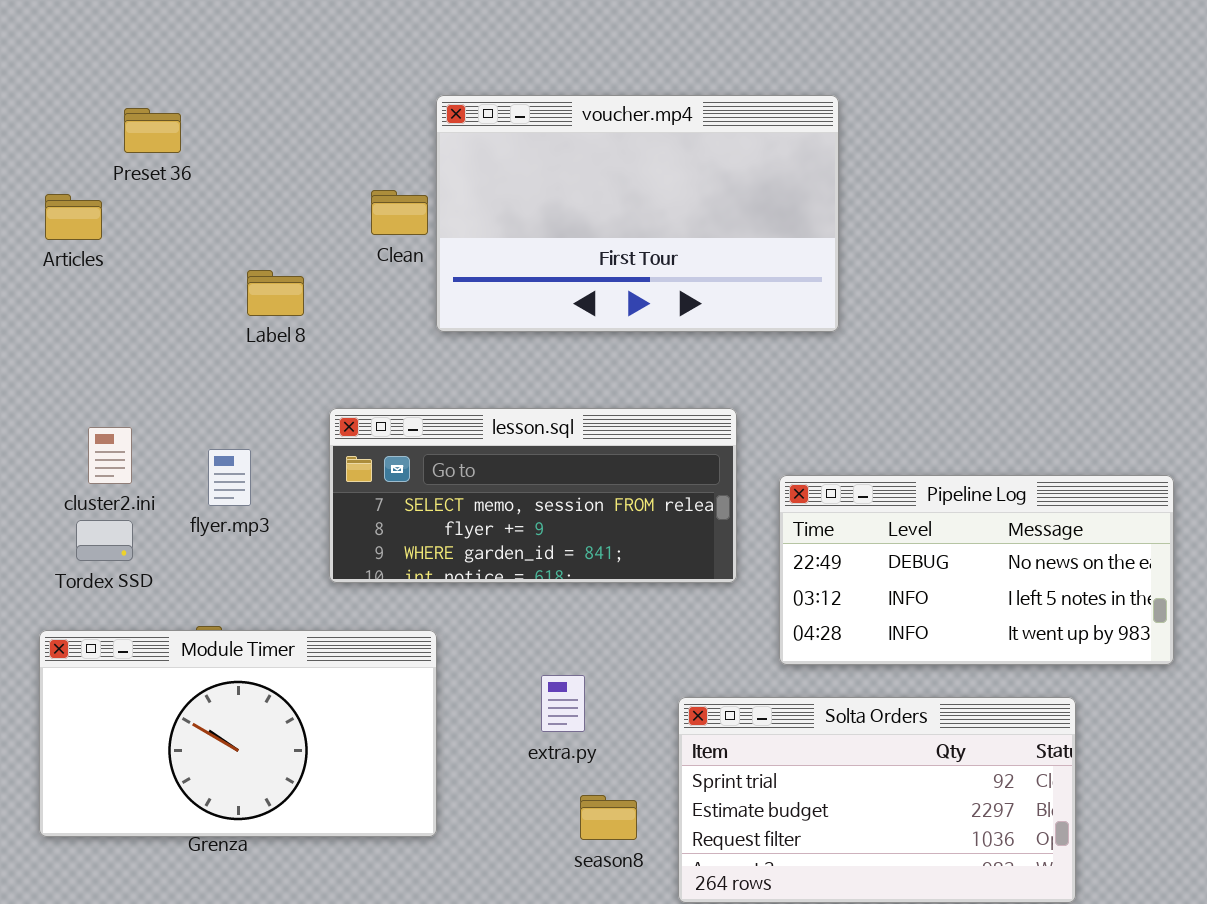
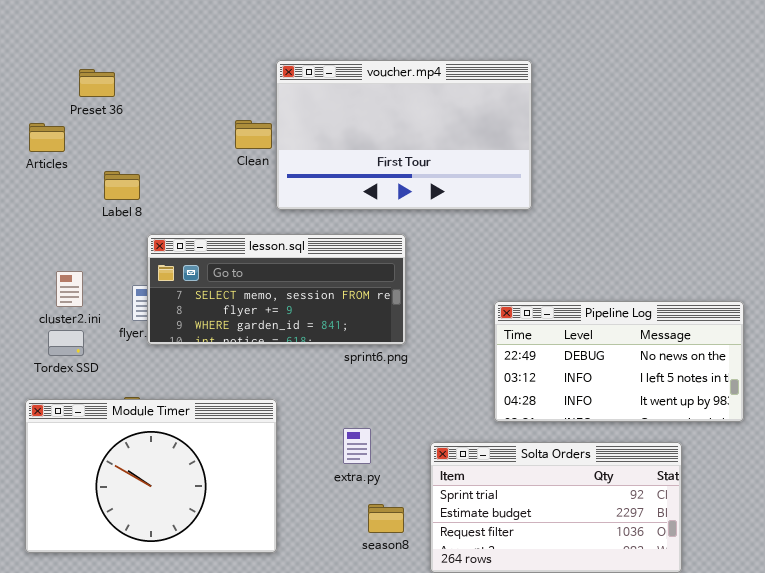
Label 8: [247,270,304,316] -> [104,171,140,200], moved
lesson.sql: [329,408,737,583] -> [147,234,406,345], moved
Module Timer: [39,630,437,837] -> [25,399,277,553], resized

